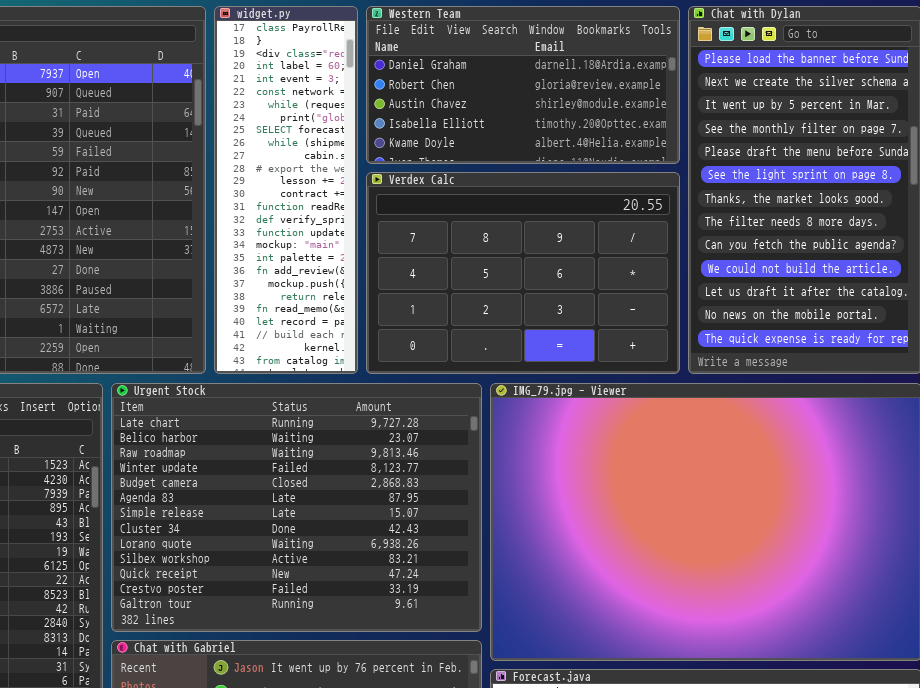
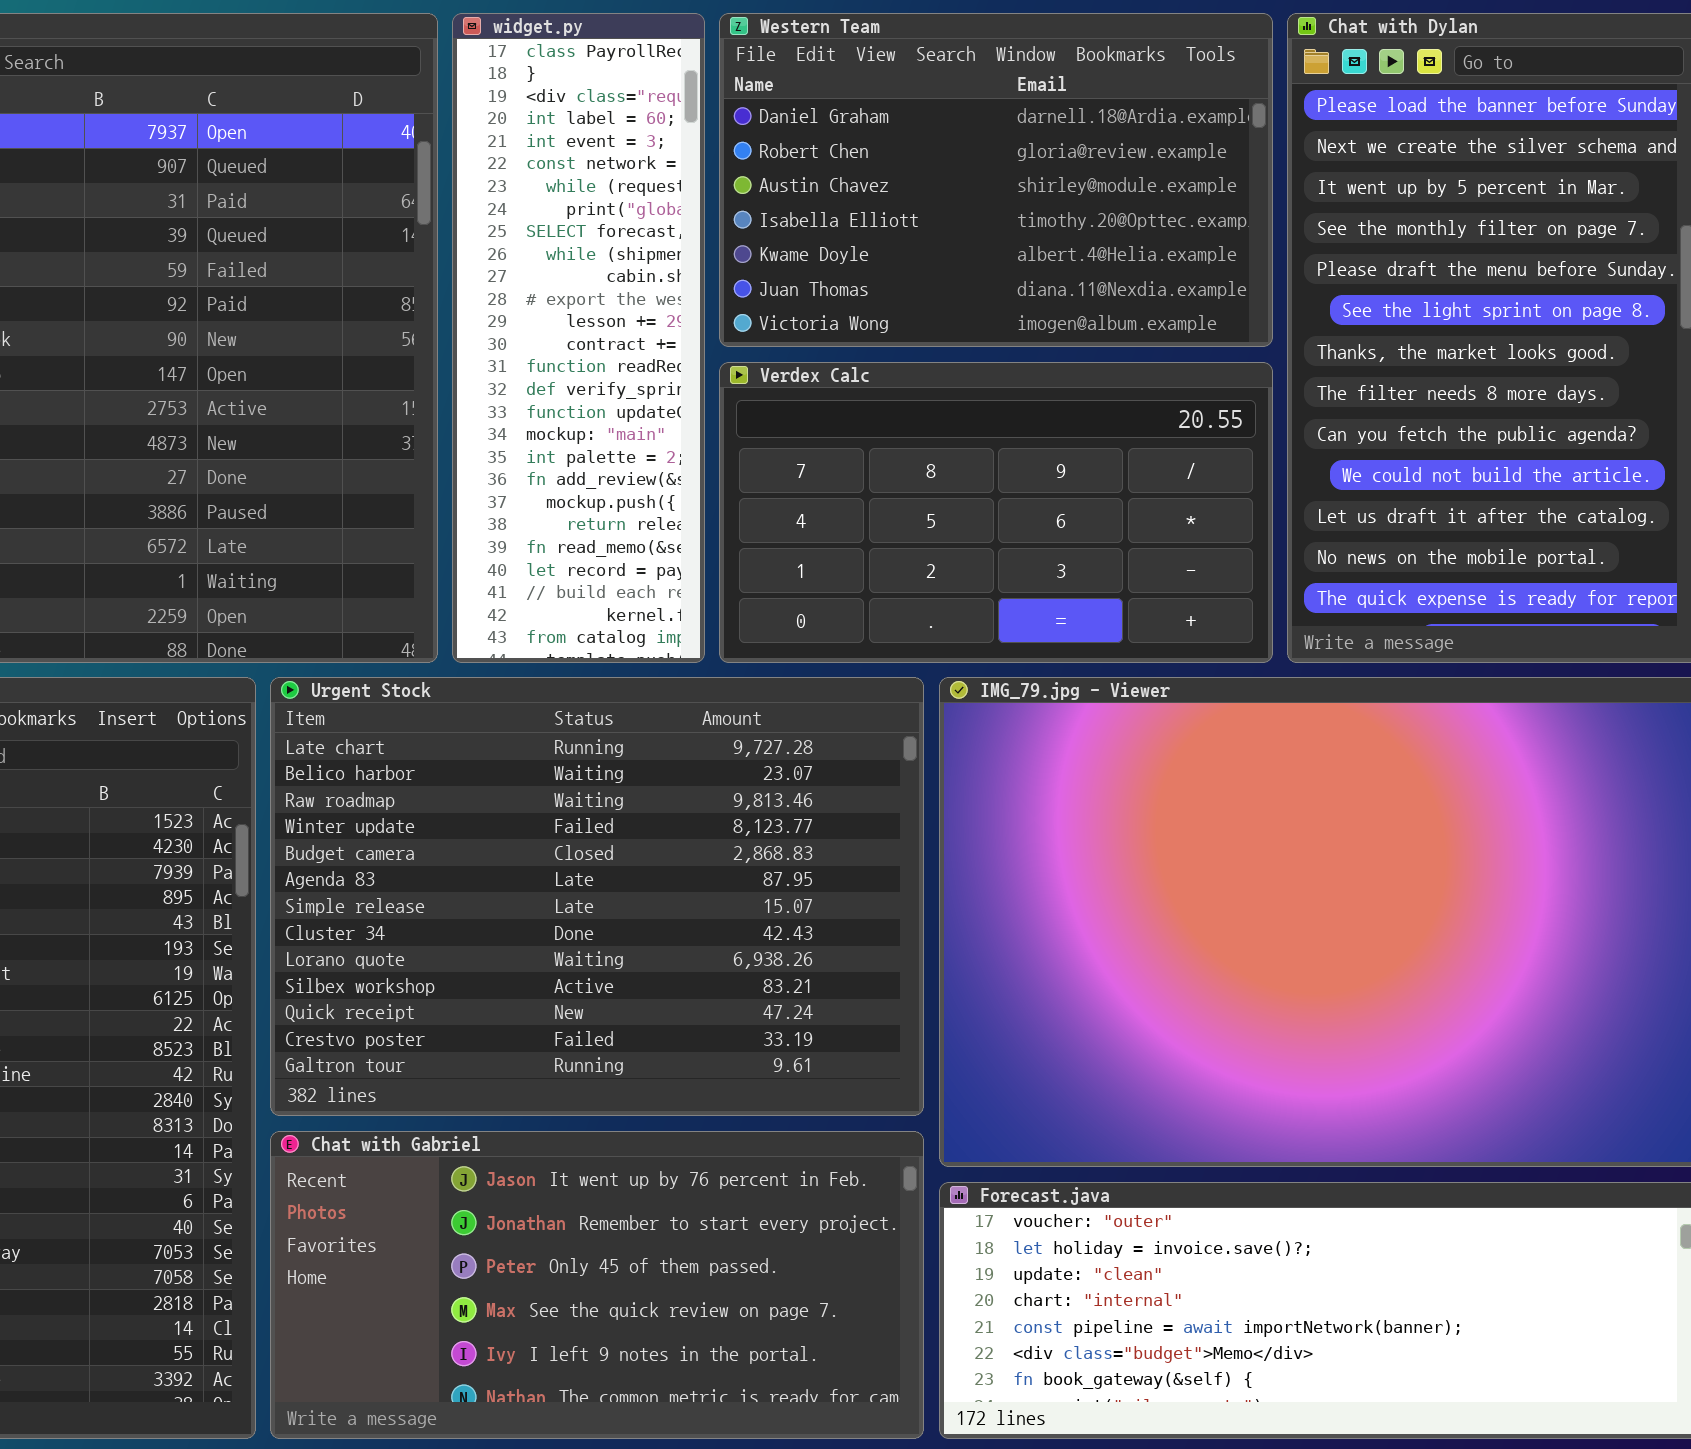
Western Team: [366,6,680,164] -> [719,13,1273,347], resized
Verdex Calc: [366,172,680,374] -> [719,362,1273,663], resized

